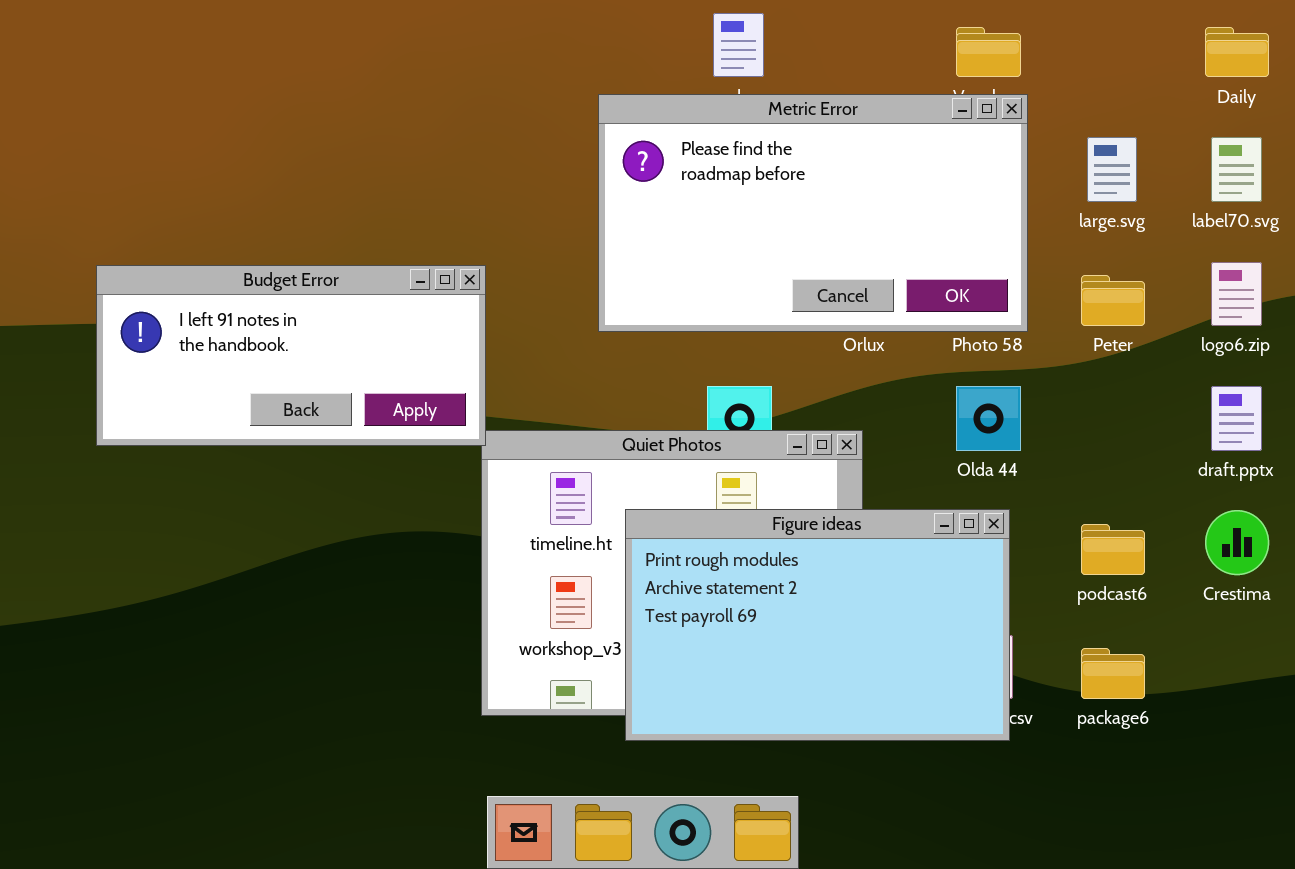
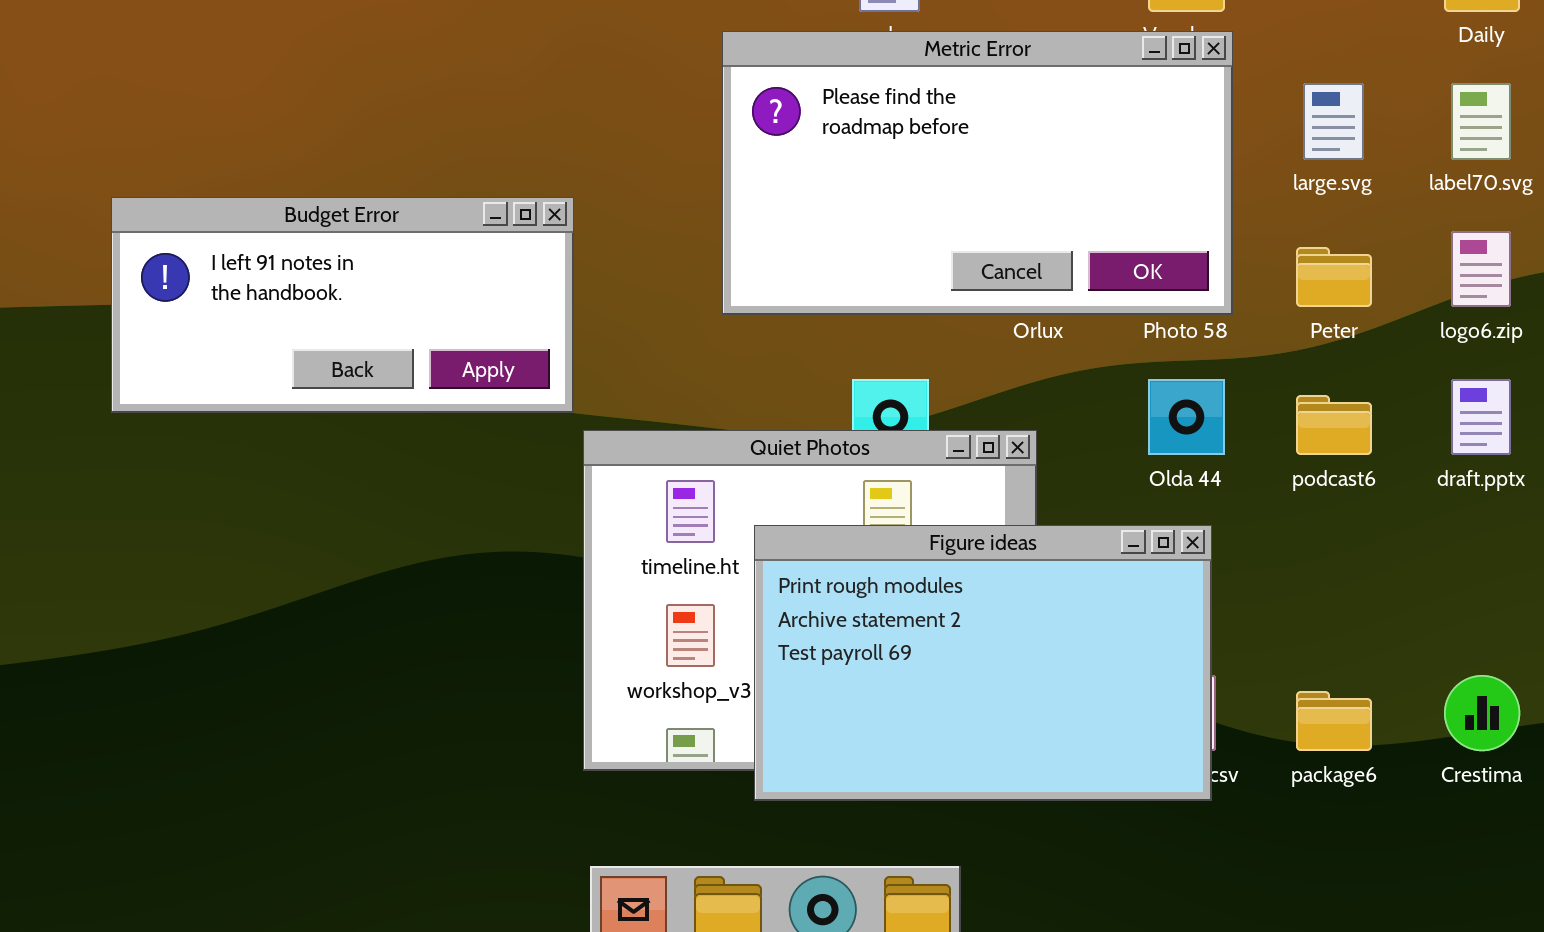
Budget Error: [96,265,486,446] -> [111,197,574,413], moved
Crestima: [1205,510,1269,575] -> [1444,675,1520,751], moved
podcast6: [1081,524,1145,575] -> [1296,395,1372,455], moved

